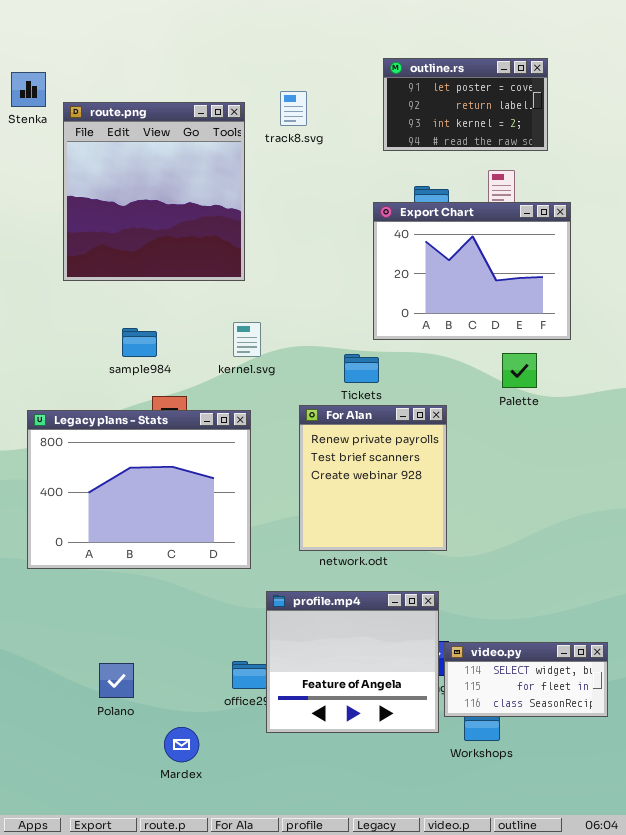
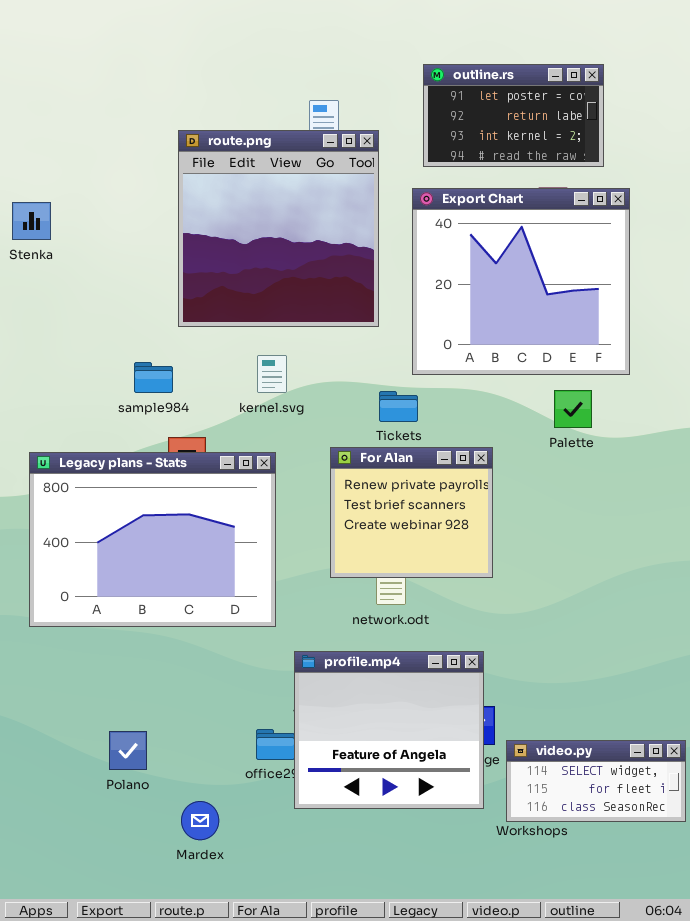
Stenka: [11,72,46,107] -> [12,202,51,240], moved
route.png: [63,102,245,281] -> [178,130,379,327], moved
Export Chart: [373,202,571,340] -> [412,188,630,375], resized
For Alan: [299,405,447,551] -> [330,447,493,578], resized
video.py: [444,642,608,717] -> [506,740,686,822], moved

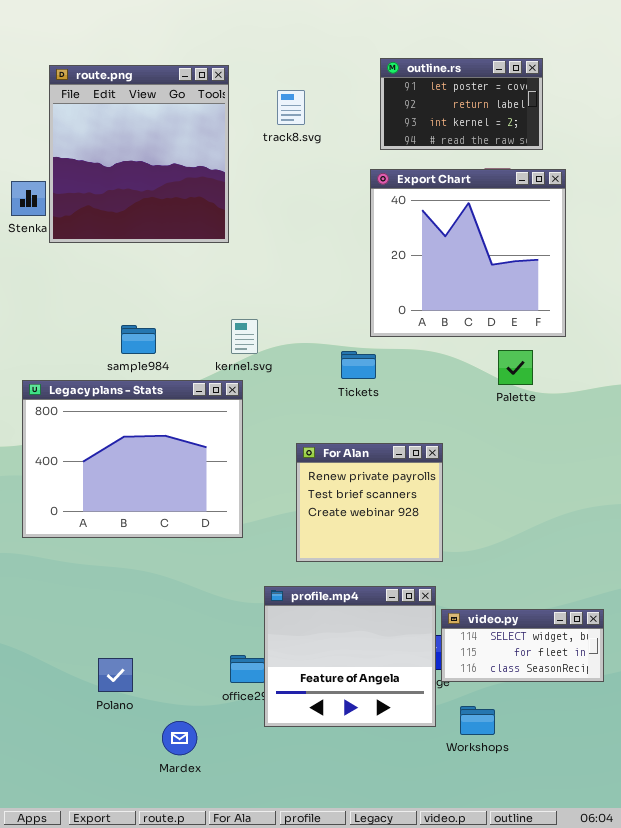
route.png: [178,130,379,327] -> [49,65,229,243], moved
For Alan: [330,447,493,578] -> [296,443,443,562], moved
Legacy plans - Stats: [29,452,276,627] -> [22,380,243,538], moved
video.py: [506,740,686,822] -> [441,609,604,682], moved

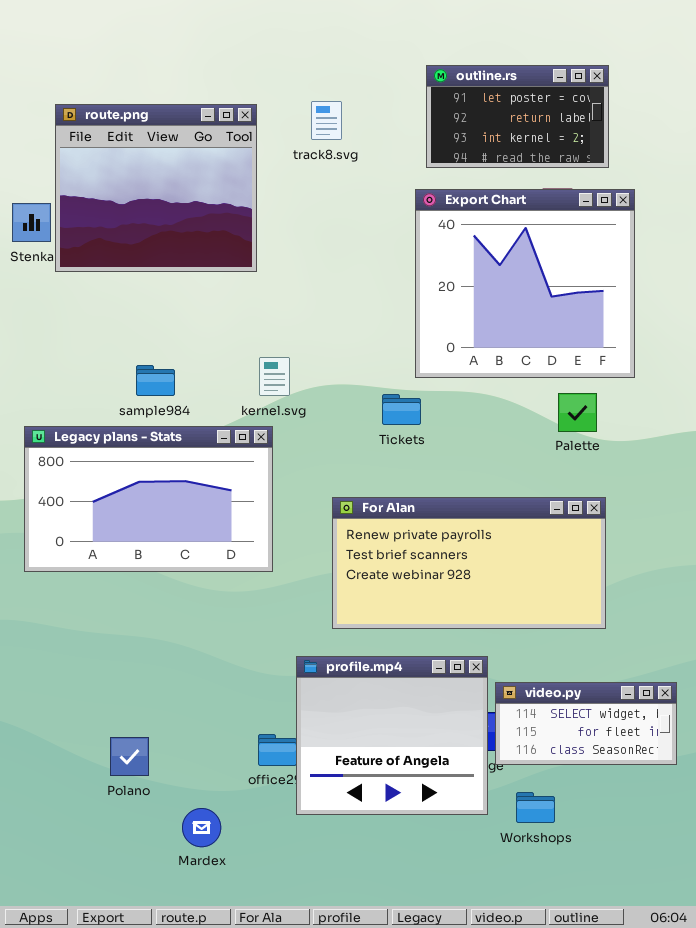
route.png: [49,65,229,243] -> [55,104,257,272], resized
Legacy plans - Stats: [22,380,243,538] -> [24,426,273,572], resized
For Alan: [296,443,443,562] -> [332,497,606,629], resized

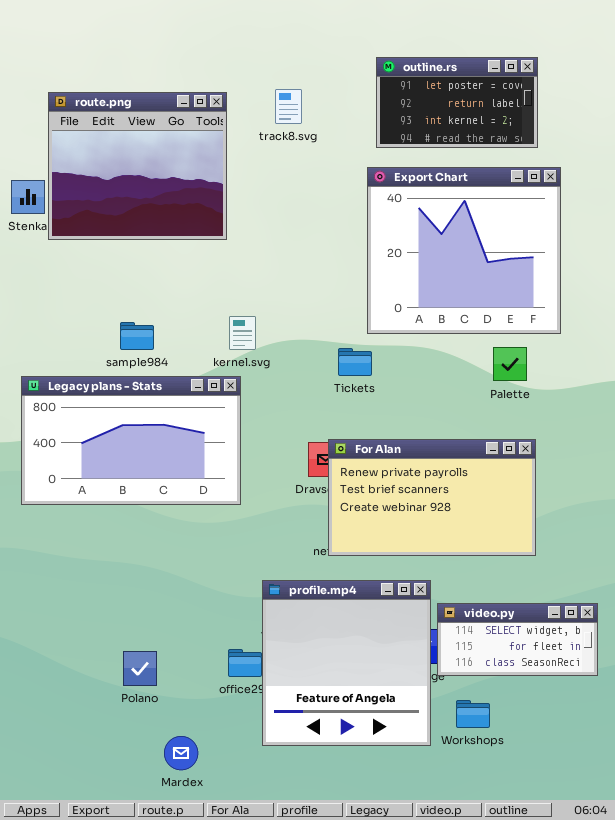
For Alan: [332,497,606,629] -> [328,439,536,556], resized
profile.mp4: [296,656,488,815] -> [262,580,431,746], resized
Polano: [110,737,149,776] -> [123,651,157,686], moved
Mardex: [182,808,221,847] -> [164,736,198,770], moved

